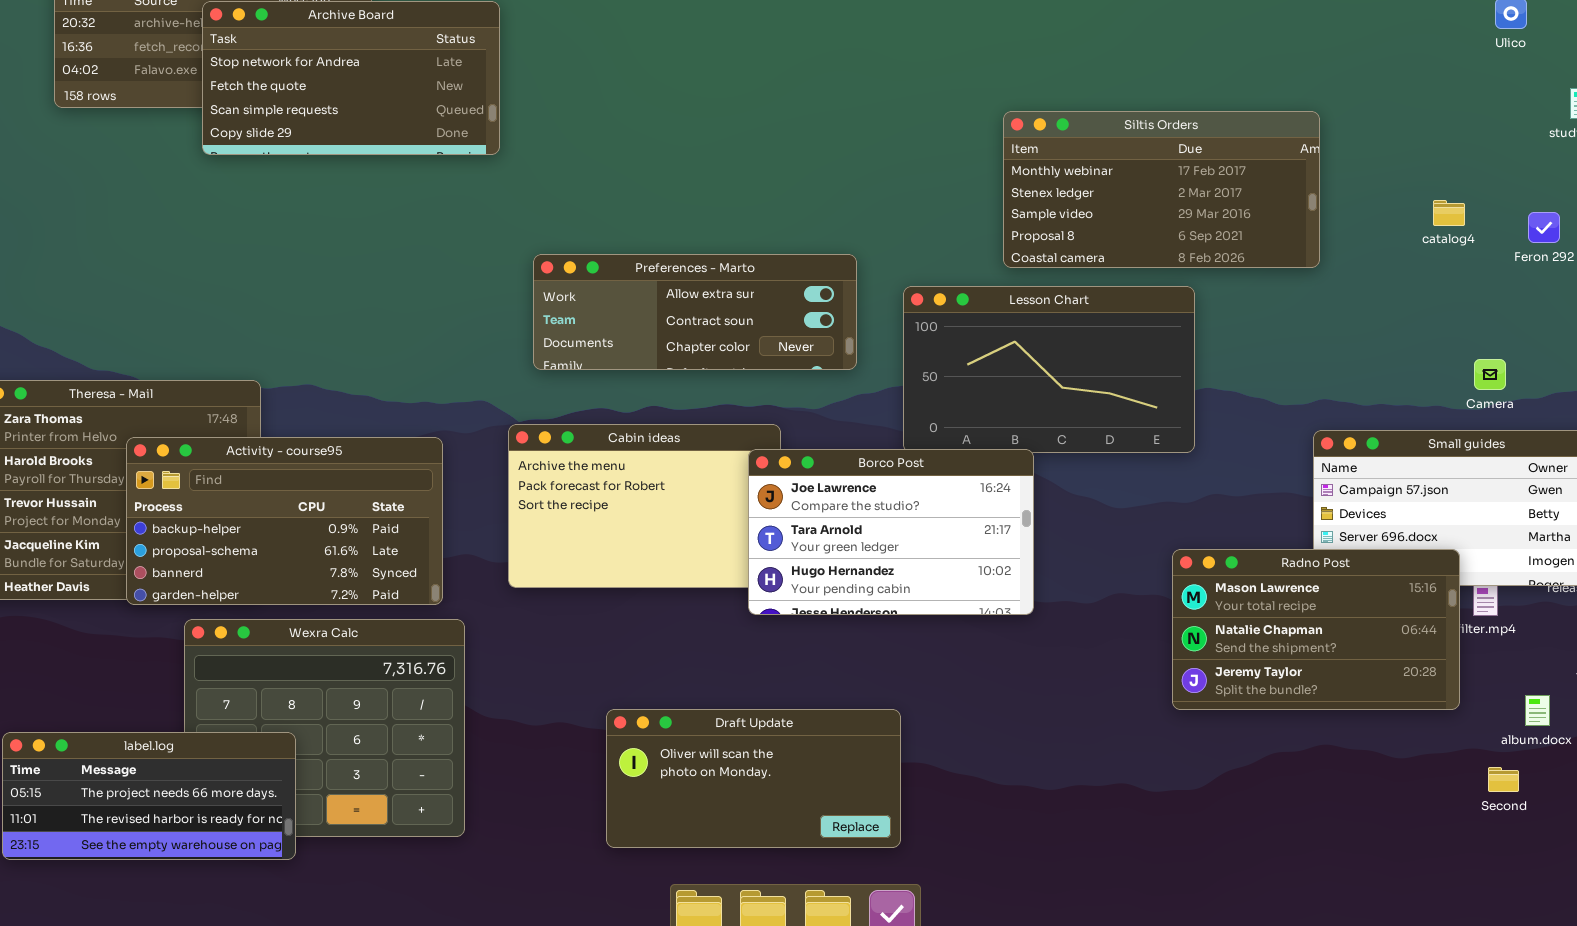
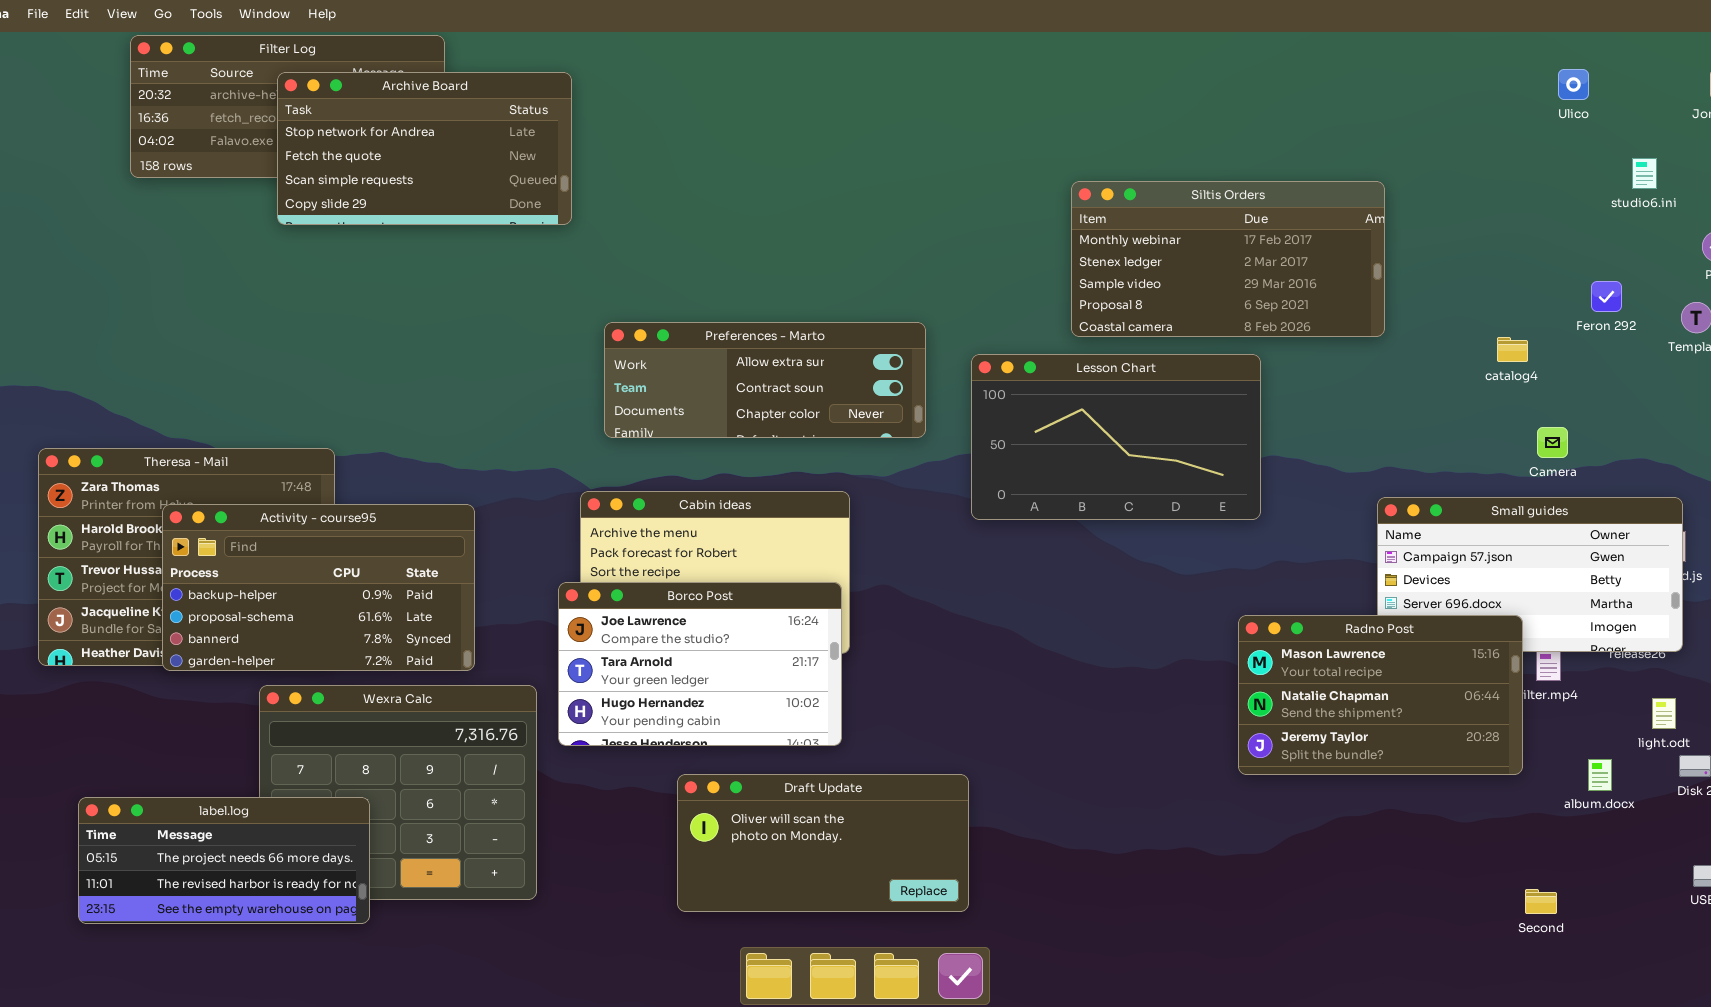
catalog4: [1433,200,1465,226] -> [1497,337,1528,362], moved
Activity - course95: [126,437,443,605] -> [162,504,475,671], moved
Borco Post: [748,449,1034,615] -> [558,582,842,746], moved
Second: [1488,767,1519,792] -> [1525,889,1557,914], moved

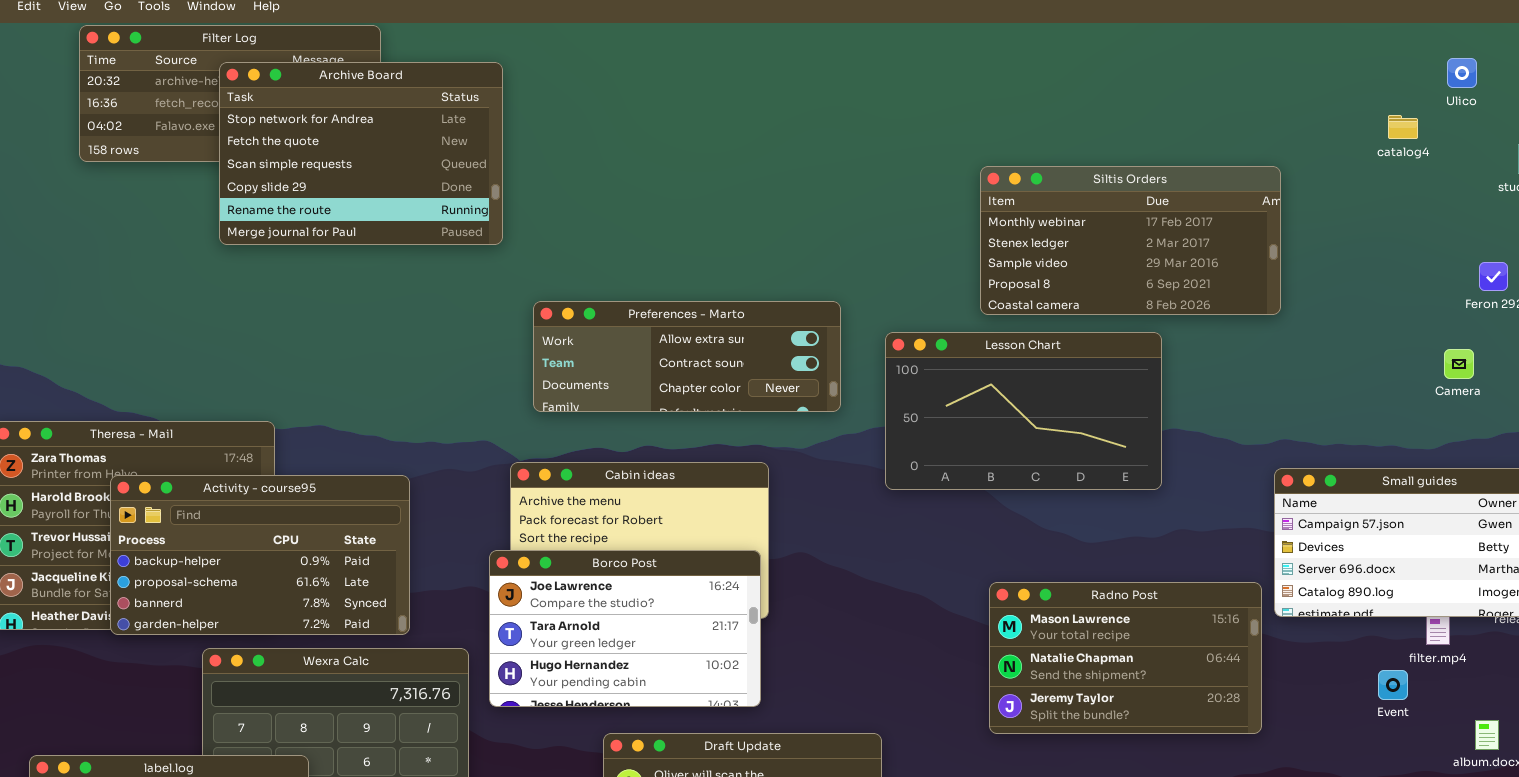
Archive Board: [277,72,572,225] -> [219,62,503,245], resized
catalog4: [1497,337,1528,362] -> [1388,115,1418,139], moved
Camera: [1537,427,1568,458] -> [1444,349,1474,379], moved
Radno Post: [1238,615,1523,775] -> [989,582,1262,734], moved

